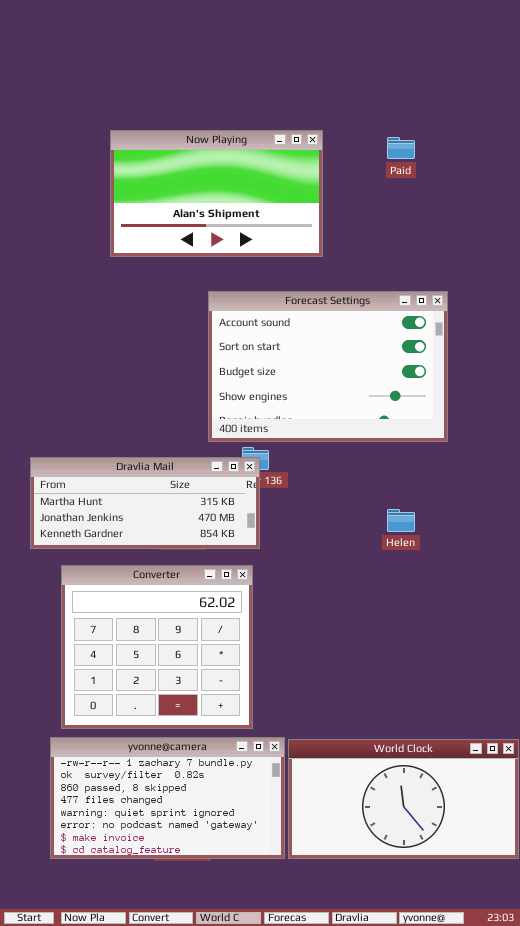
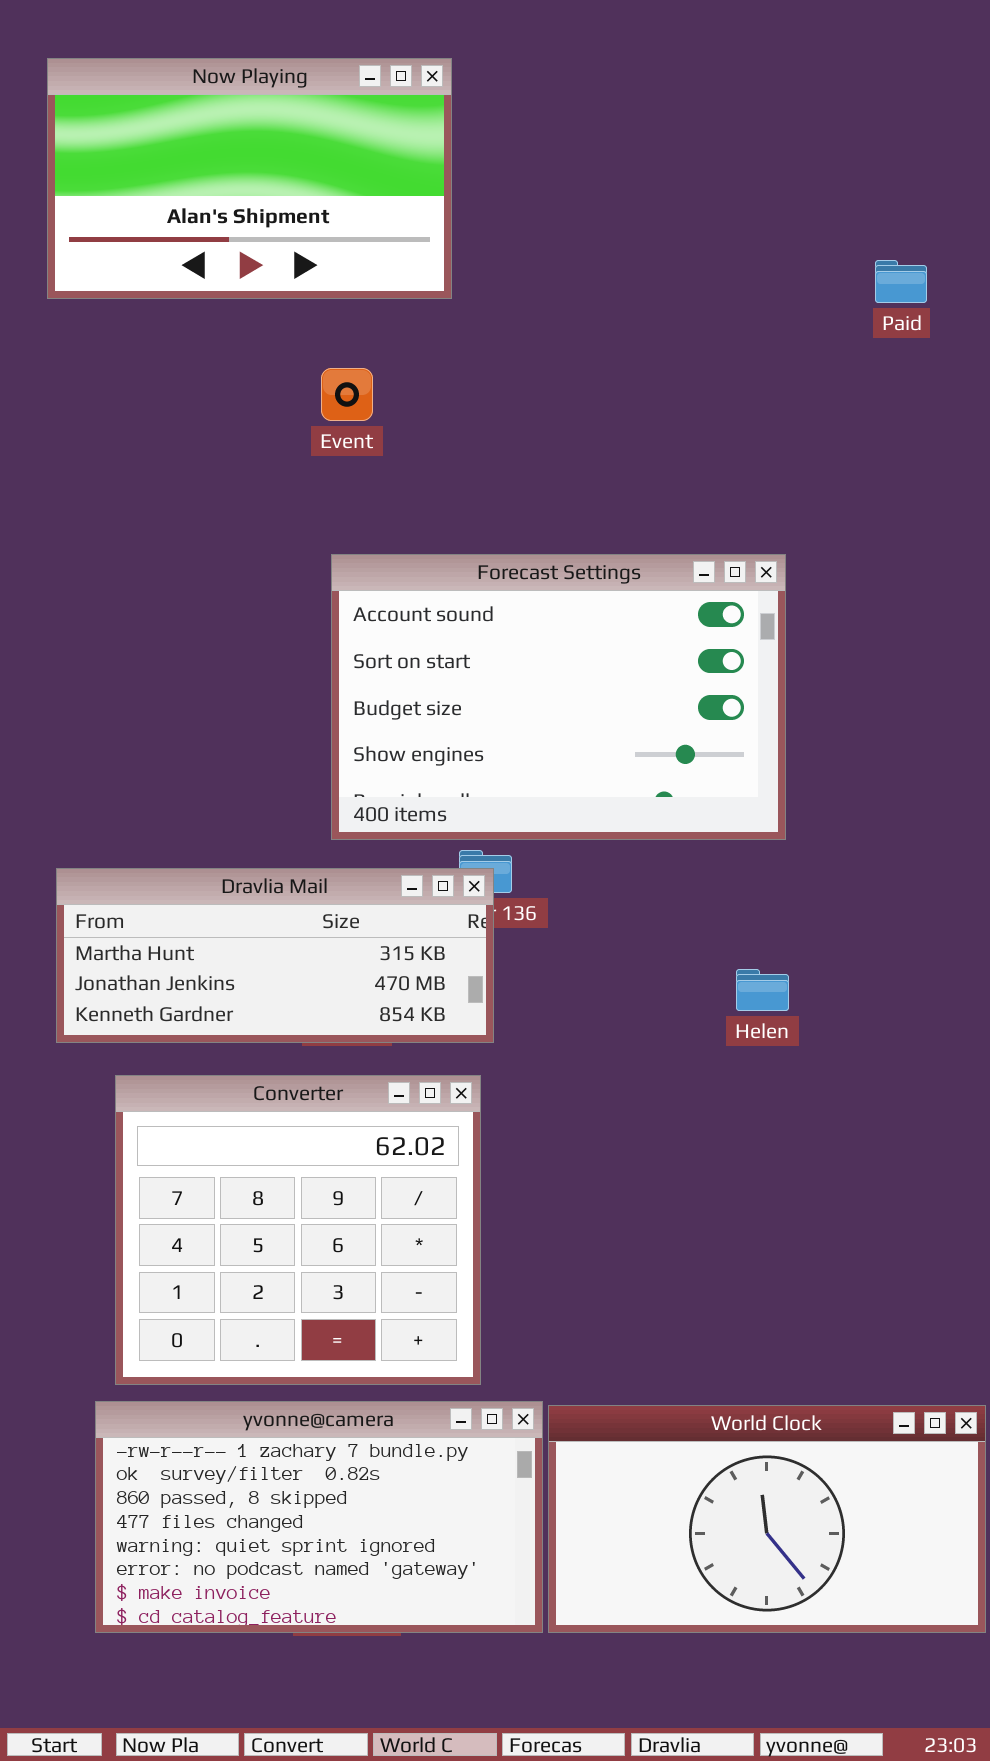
Now Playing: [110,130,323,257] -> [47,58,452,299], moved
Paid: [387,137,415,159] -> [875,260,927,303], moved
Forecast Settings: [208,291,448,442] -> [331,554,786,840], moved

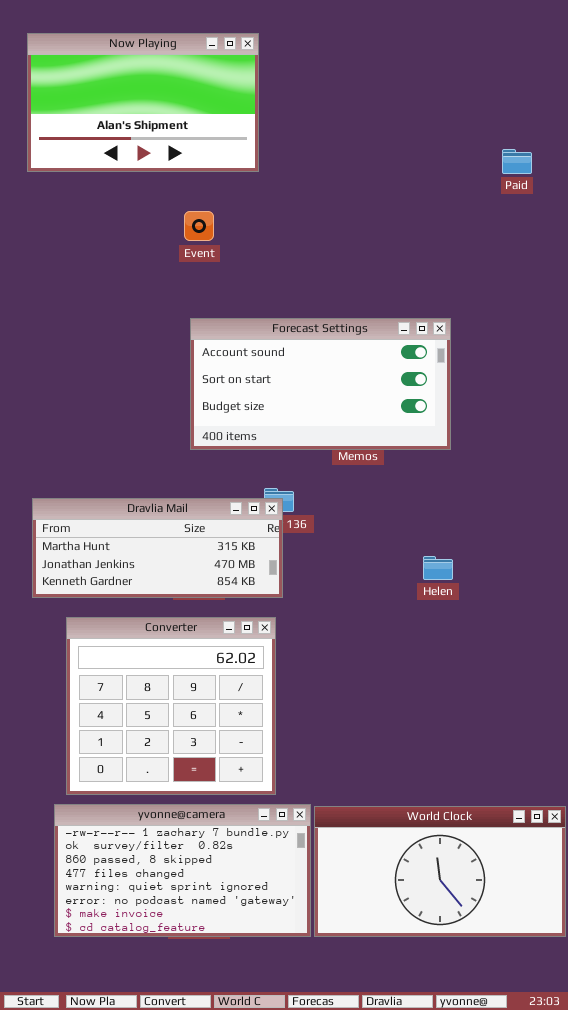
Forecast Settings: [331,554,786,840] -> [190,318,451,450], resized

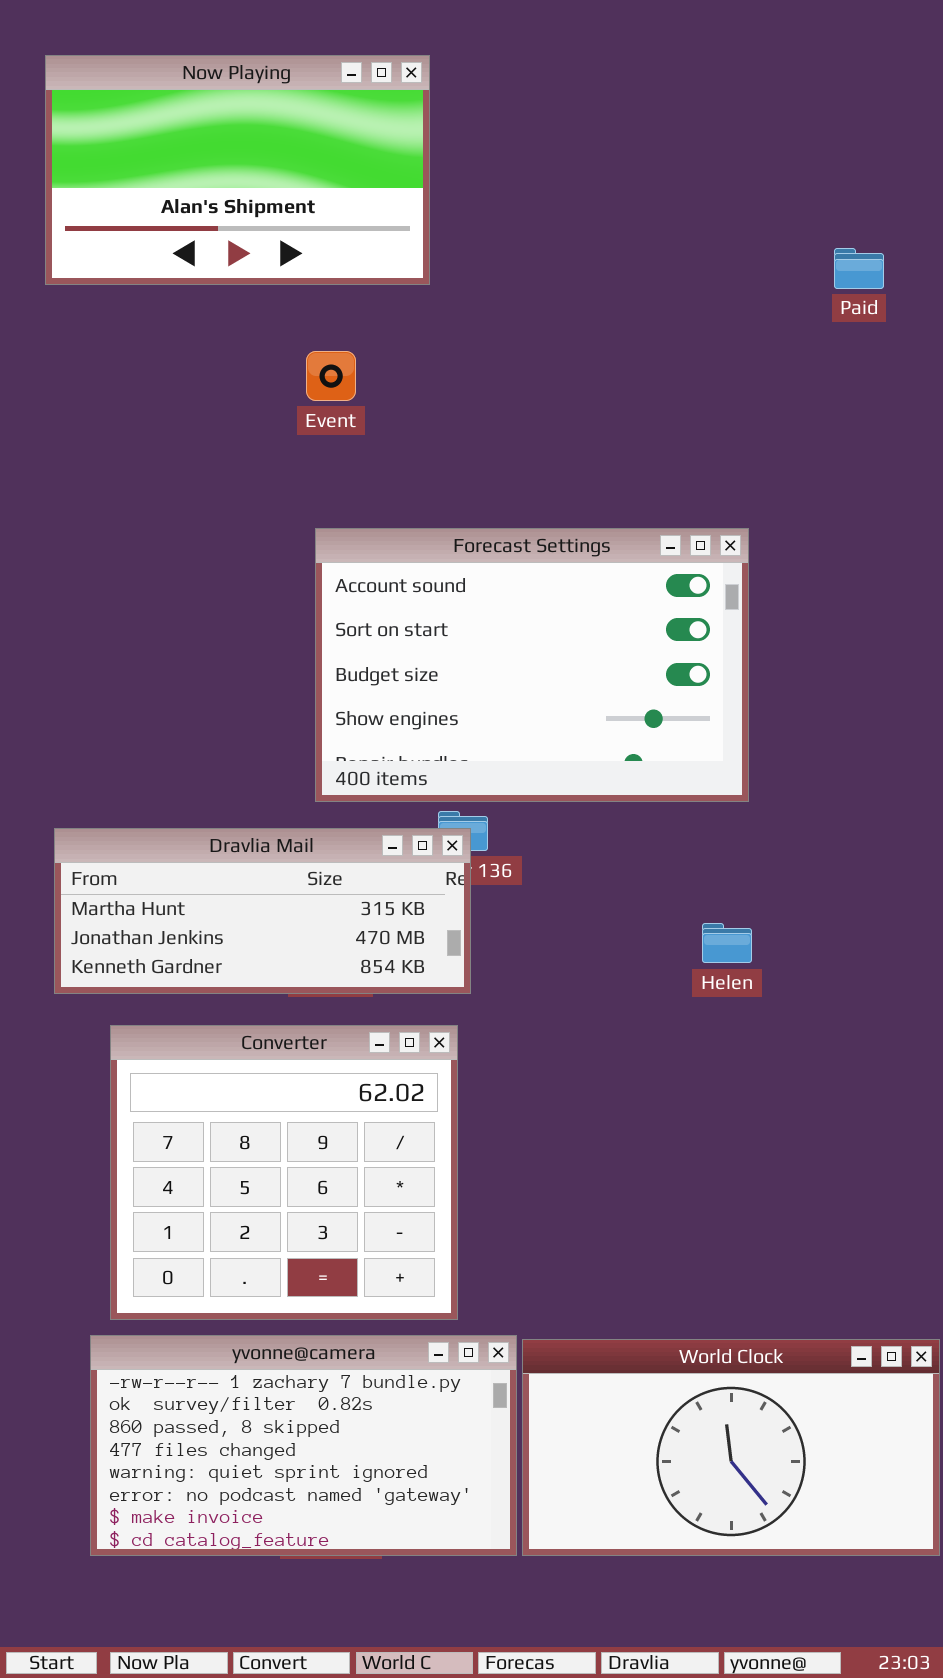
Forecast Settings: [190,318,451,450] -> [315,528,749,802], resized

